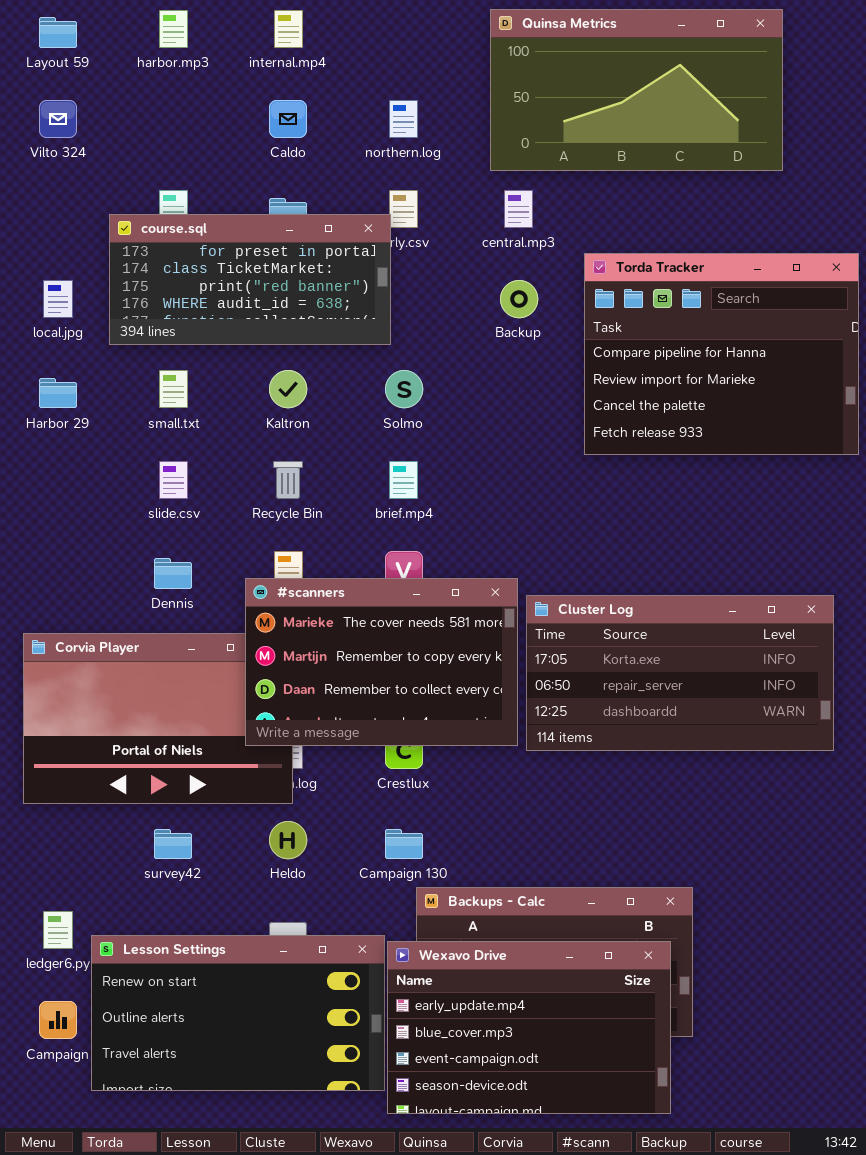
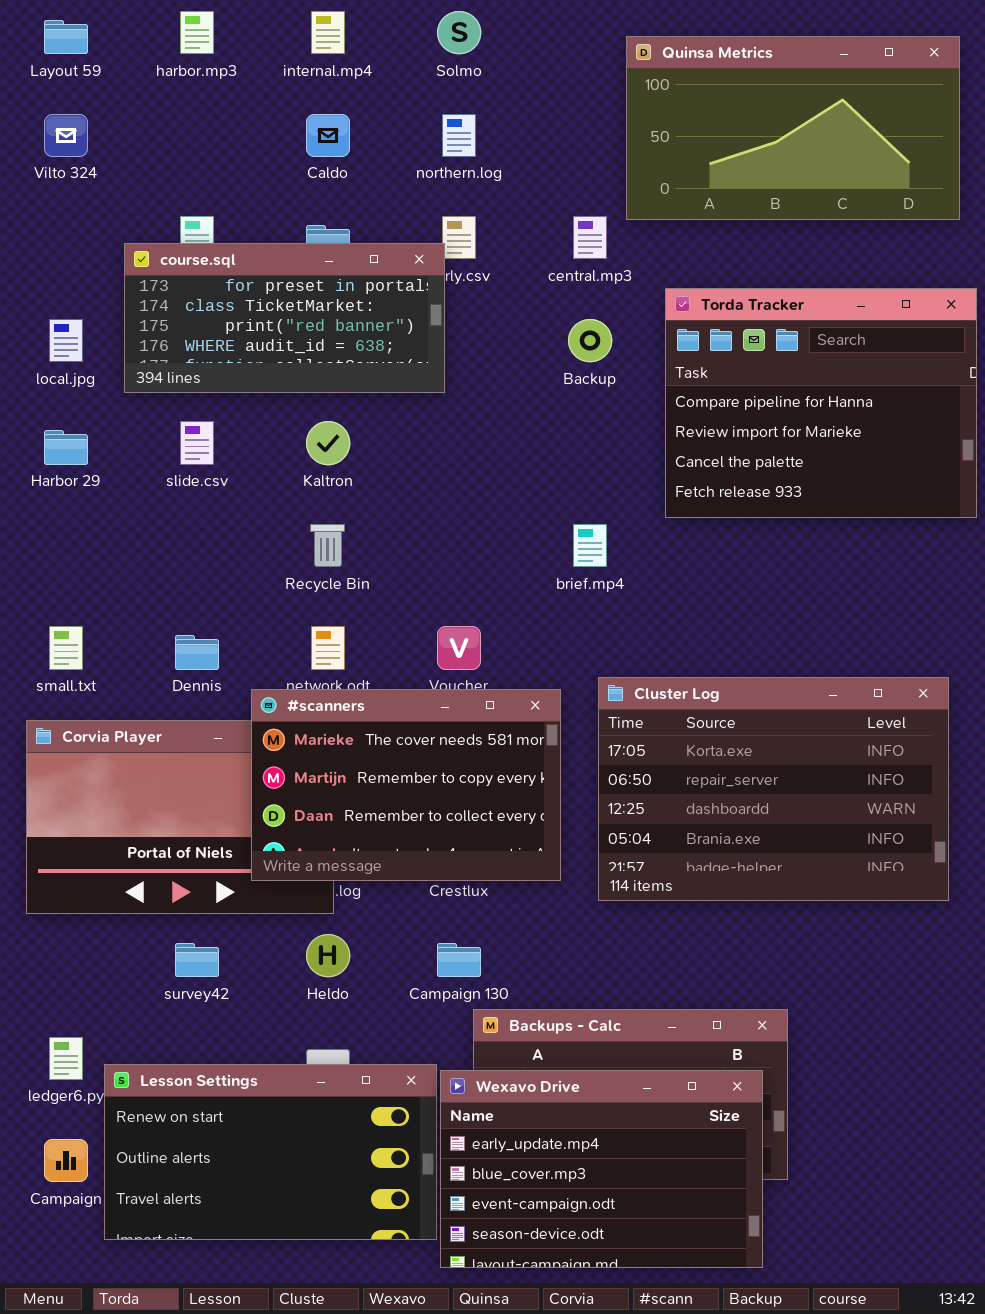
Quinsa Metrics: [490,9,783,171] -> [626,36,960,220], moved
small.txt: [159,370,188,408] -> [49,626,83,670], moved
Solmo: [385,370,423,408] -> [437,11,481,54], moved
slide.csv: [159,461,188,499] -> [180,421,214,465], moved
brief.mp4: [389,461,418,499] -> [573,524,607,567], moved
#scanners: [245,578,518,746] -> [251,689,561,881], moved
Cluster Log: [526,595,834,751] -> [598,677,949,901], resized

